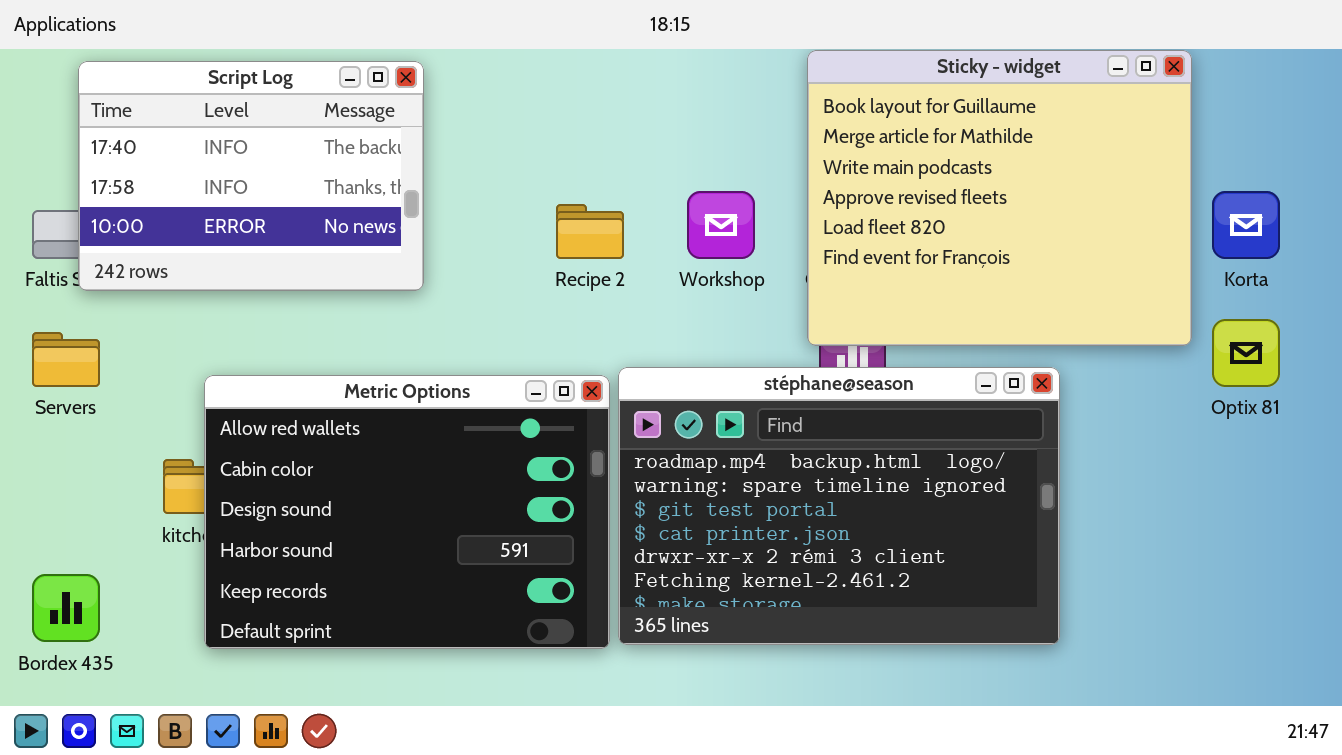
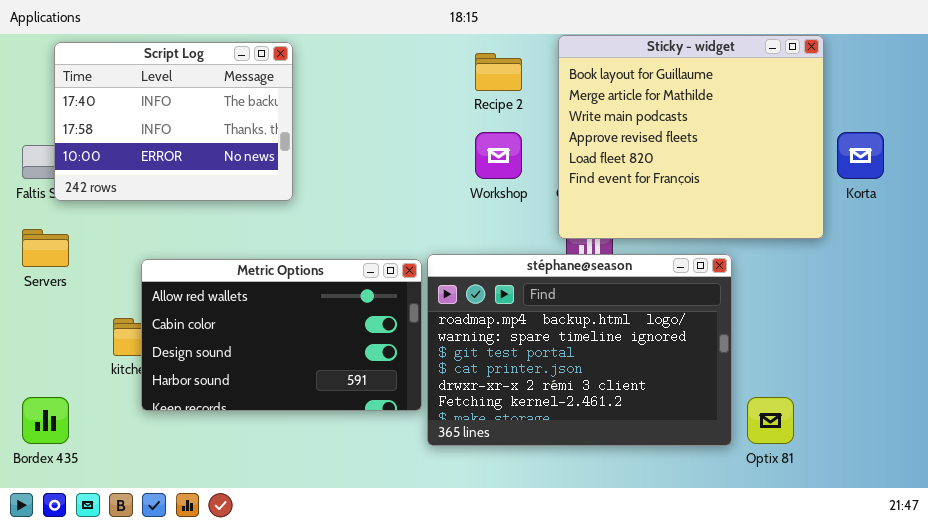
Recipe 2: [556,204,624,259] -> [475,53,522,91], moved
Optix 81: [1212,319,1280,387] -> [747,397,794,444], moved
Metric Options: [204,375,610,649] -> [141,259,422,411], resized

